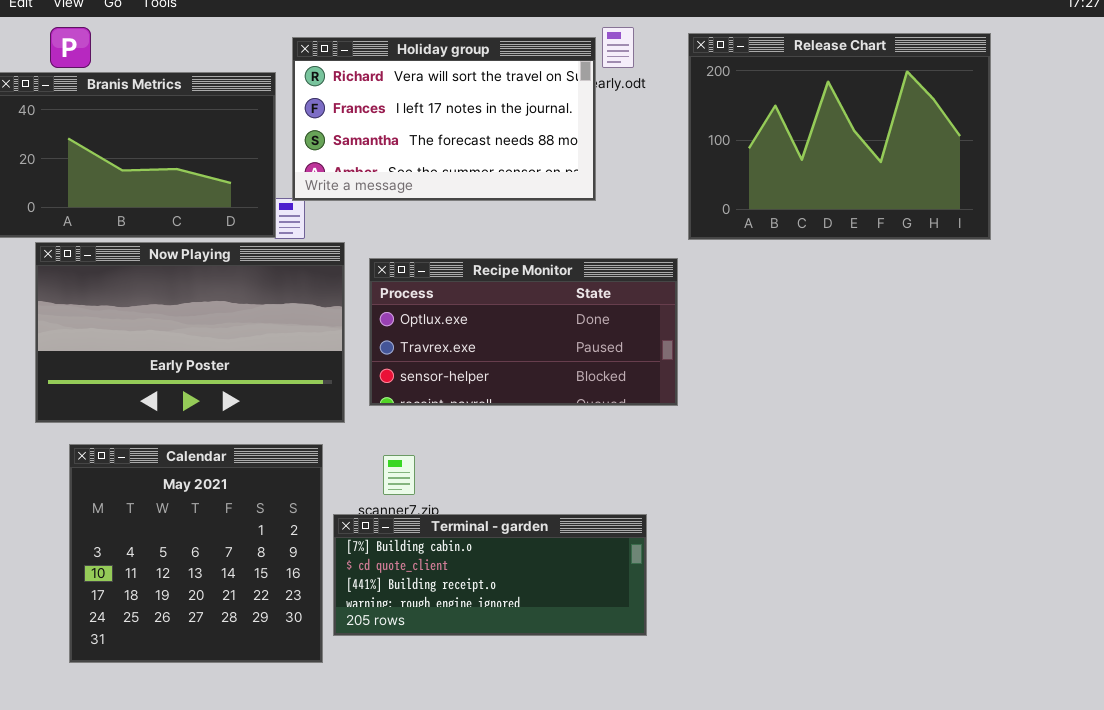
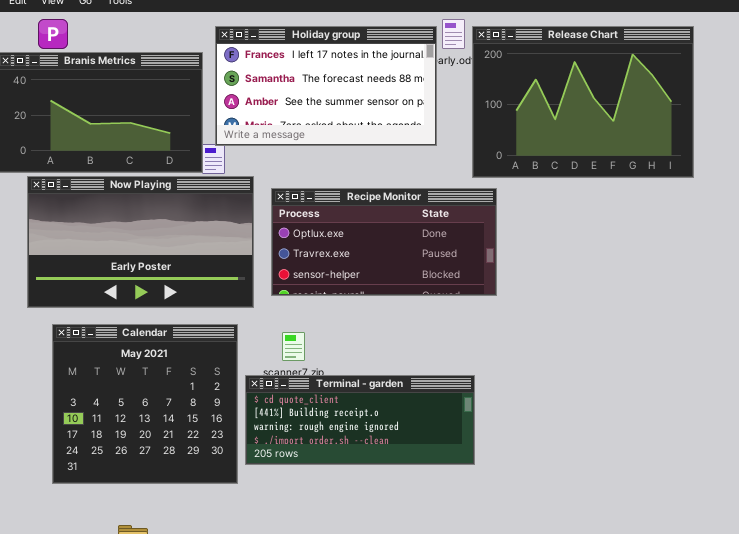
Release Chart: [688,33,991,240] -> [472,26,694,178], moved
Holiday group: [292,37,596,201] -> [215,26,437,146], scrolled down 1 row
Terminal - garden: [333,514,647,636] -> [245,375,475,465], scrolled down 1 row

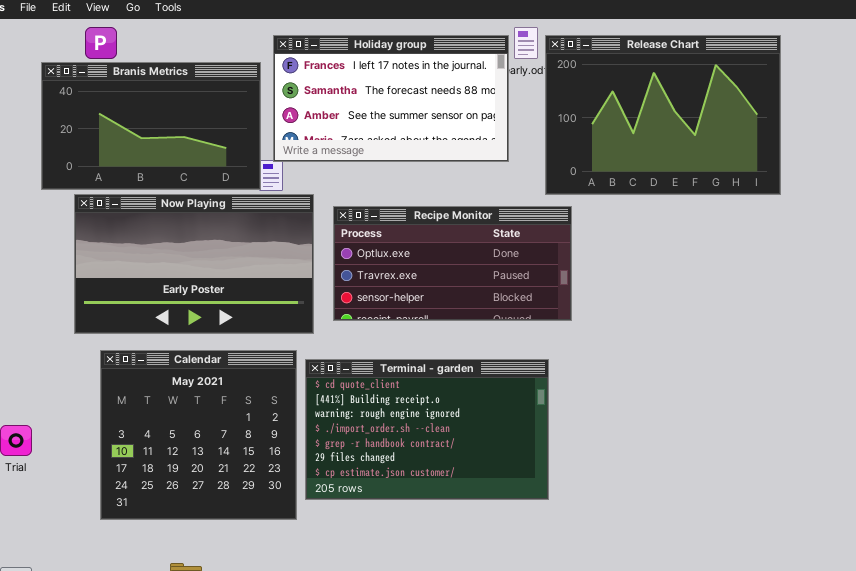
Terminal - garden: [245,375,475,465] -> [305,359,549,500], resized

